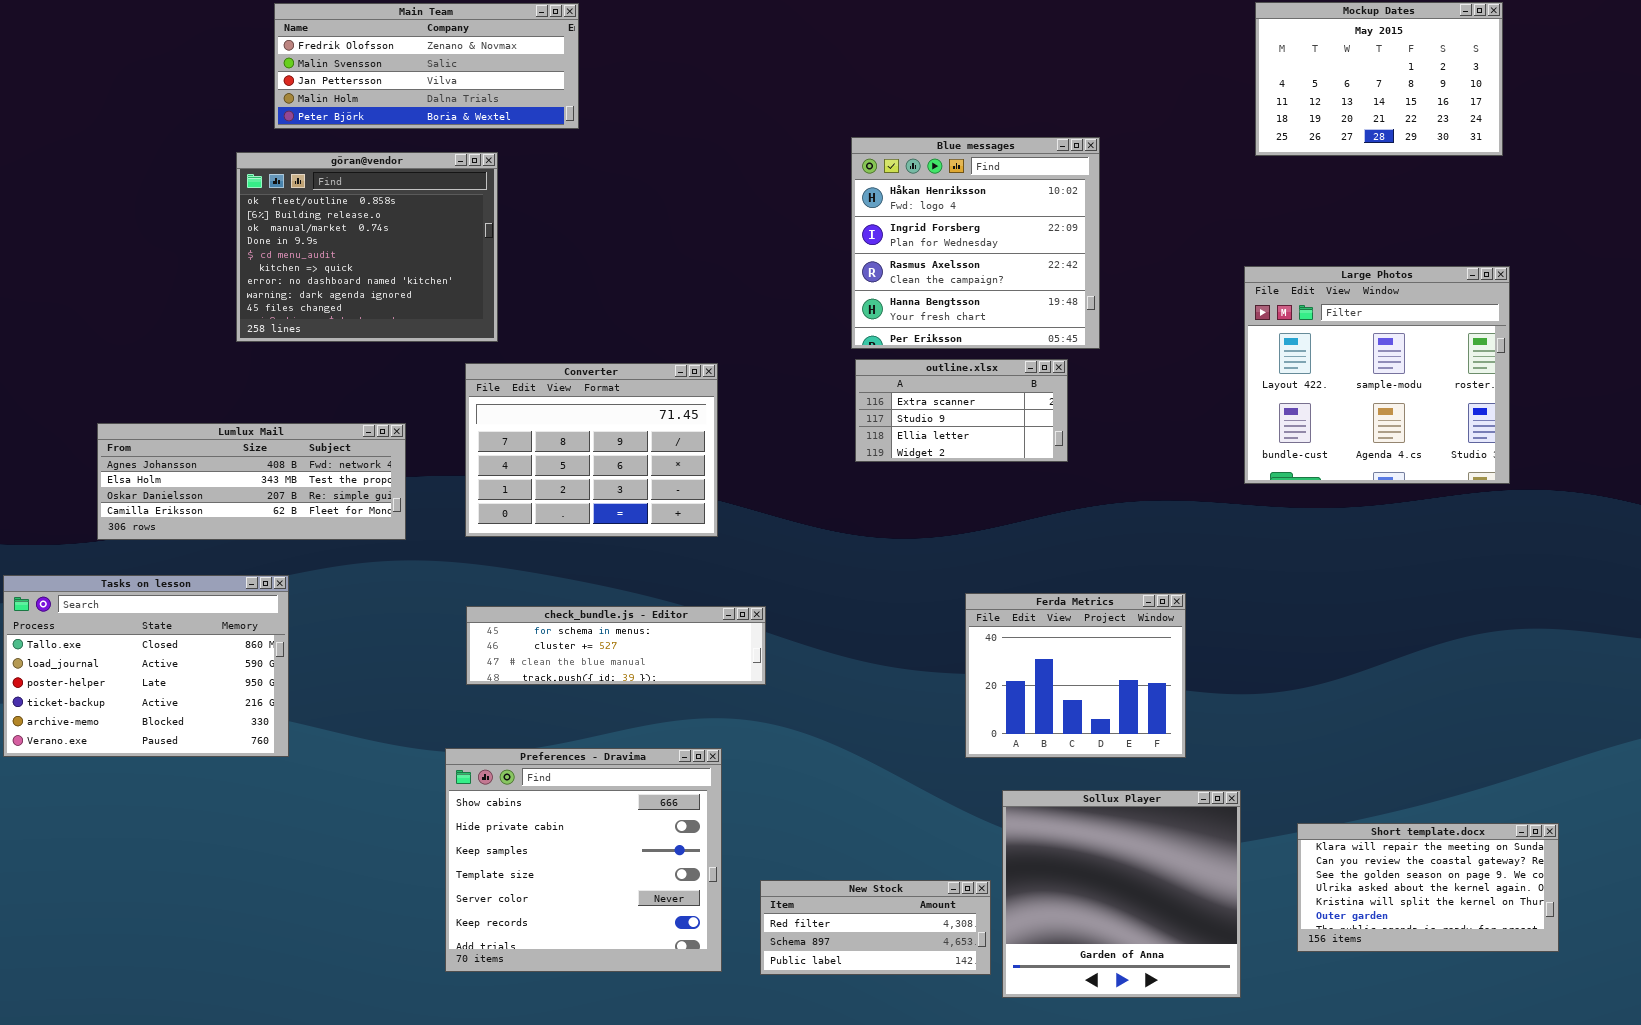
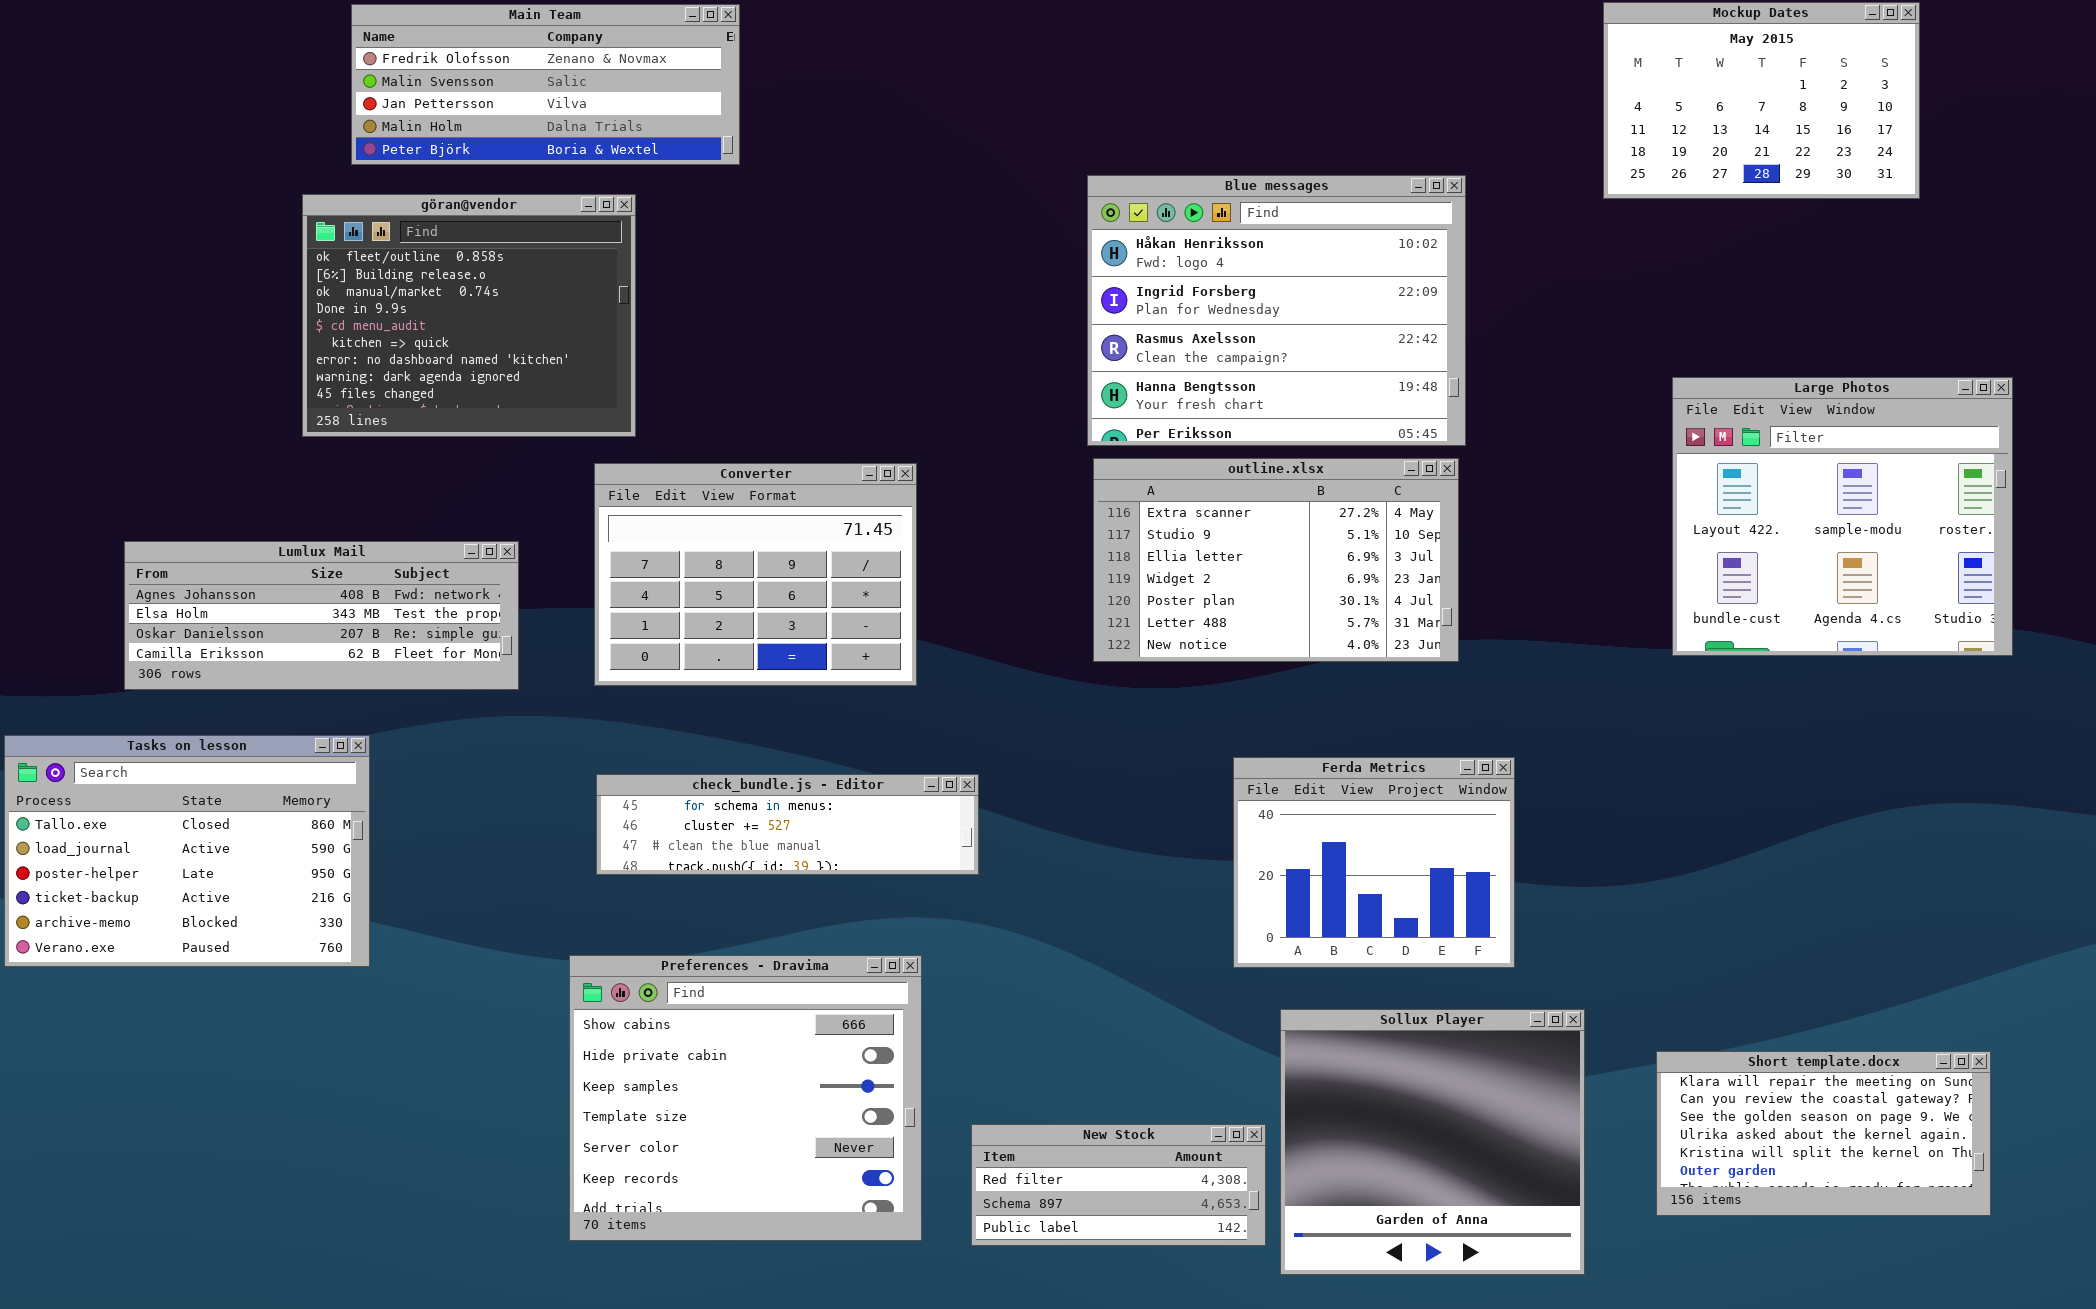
Blue messages: [851,137,1100,349] -> [1087,175,1466,446], resized
Large Photos: [1244,266,1510,484] -> [1672,377,2013,656], moved
outline.xlsx: [855,359,1068,462] -> [1093,458,1459,662], resized

